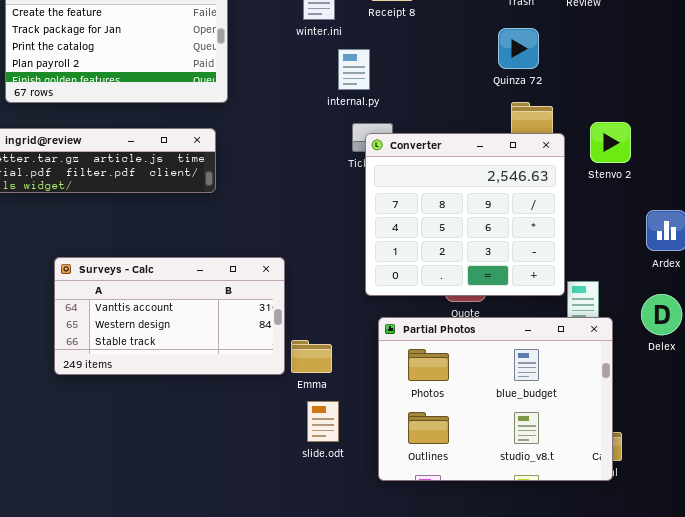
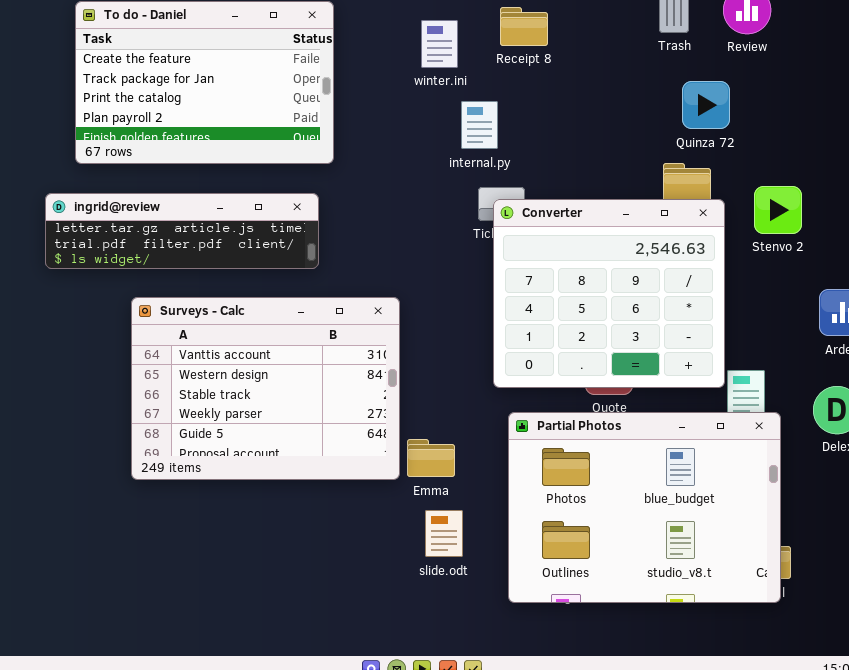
Quinza 72: [498,28,539,69] -> [682,81,730,129], moved
Surveys - Calc: [54,257,285,375] -> [131,297,400,480], resized

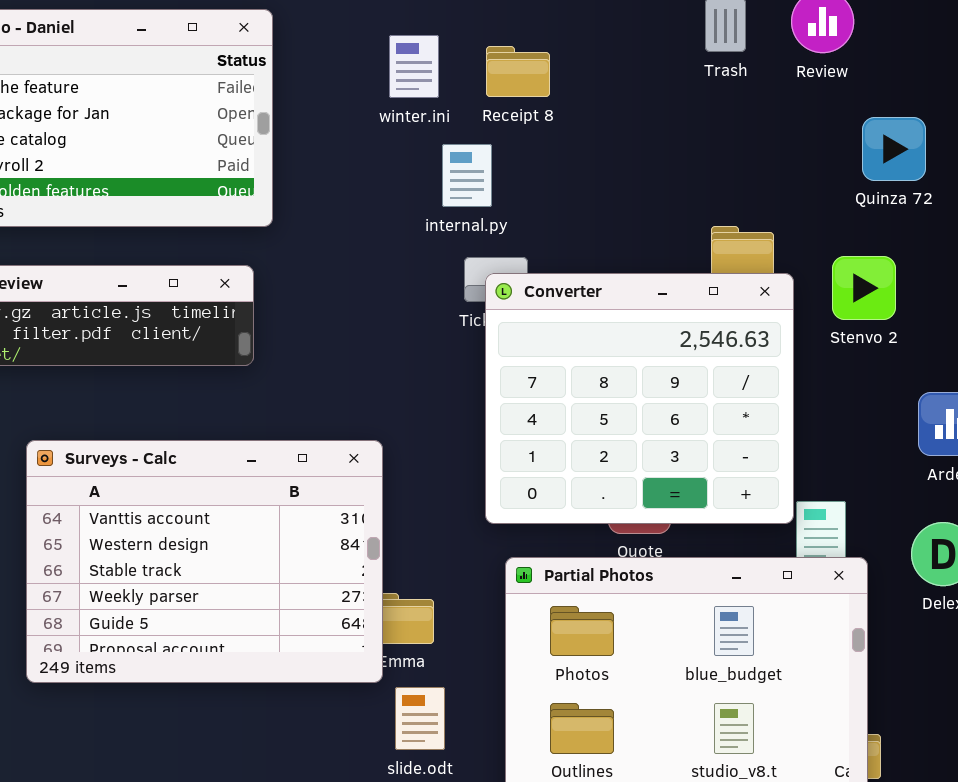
Receipt 8: [500,7,548,46] -> [486,46,550,97], moved
Quinza 72: [682,81,730,129] -> [862,117,926,181], moved
Surveys - Calc: [131,297,400,480] -> [26,440,383,683], moved

